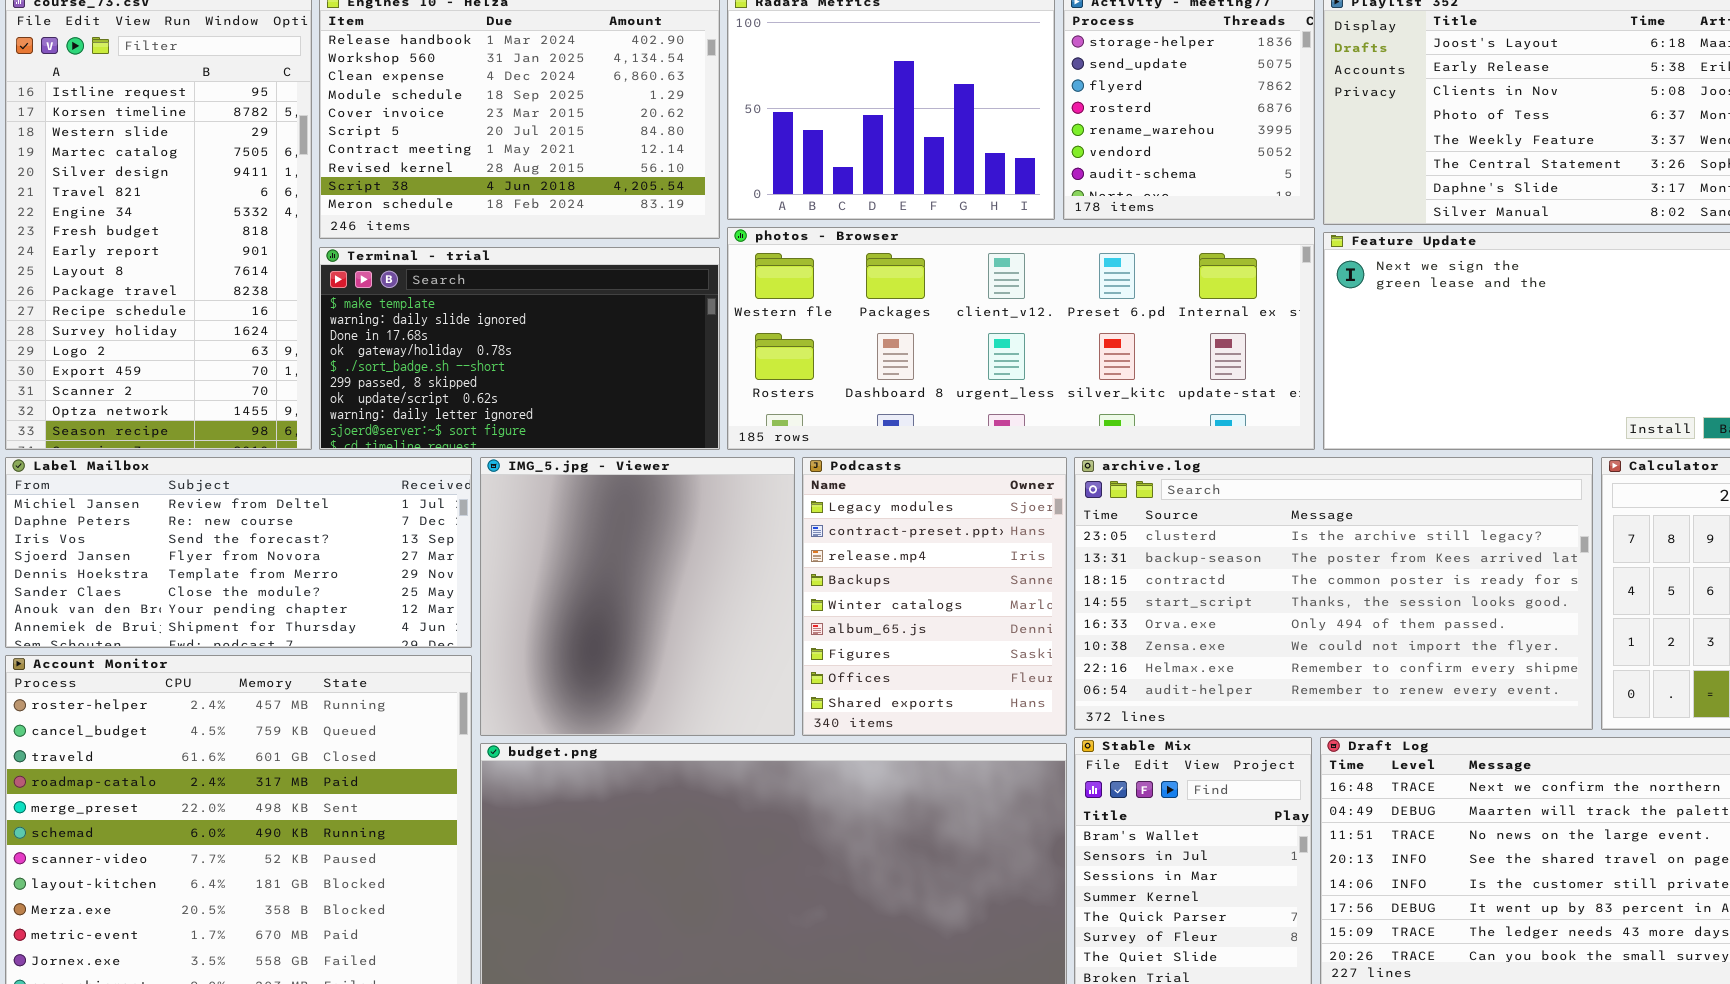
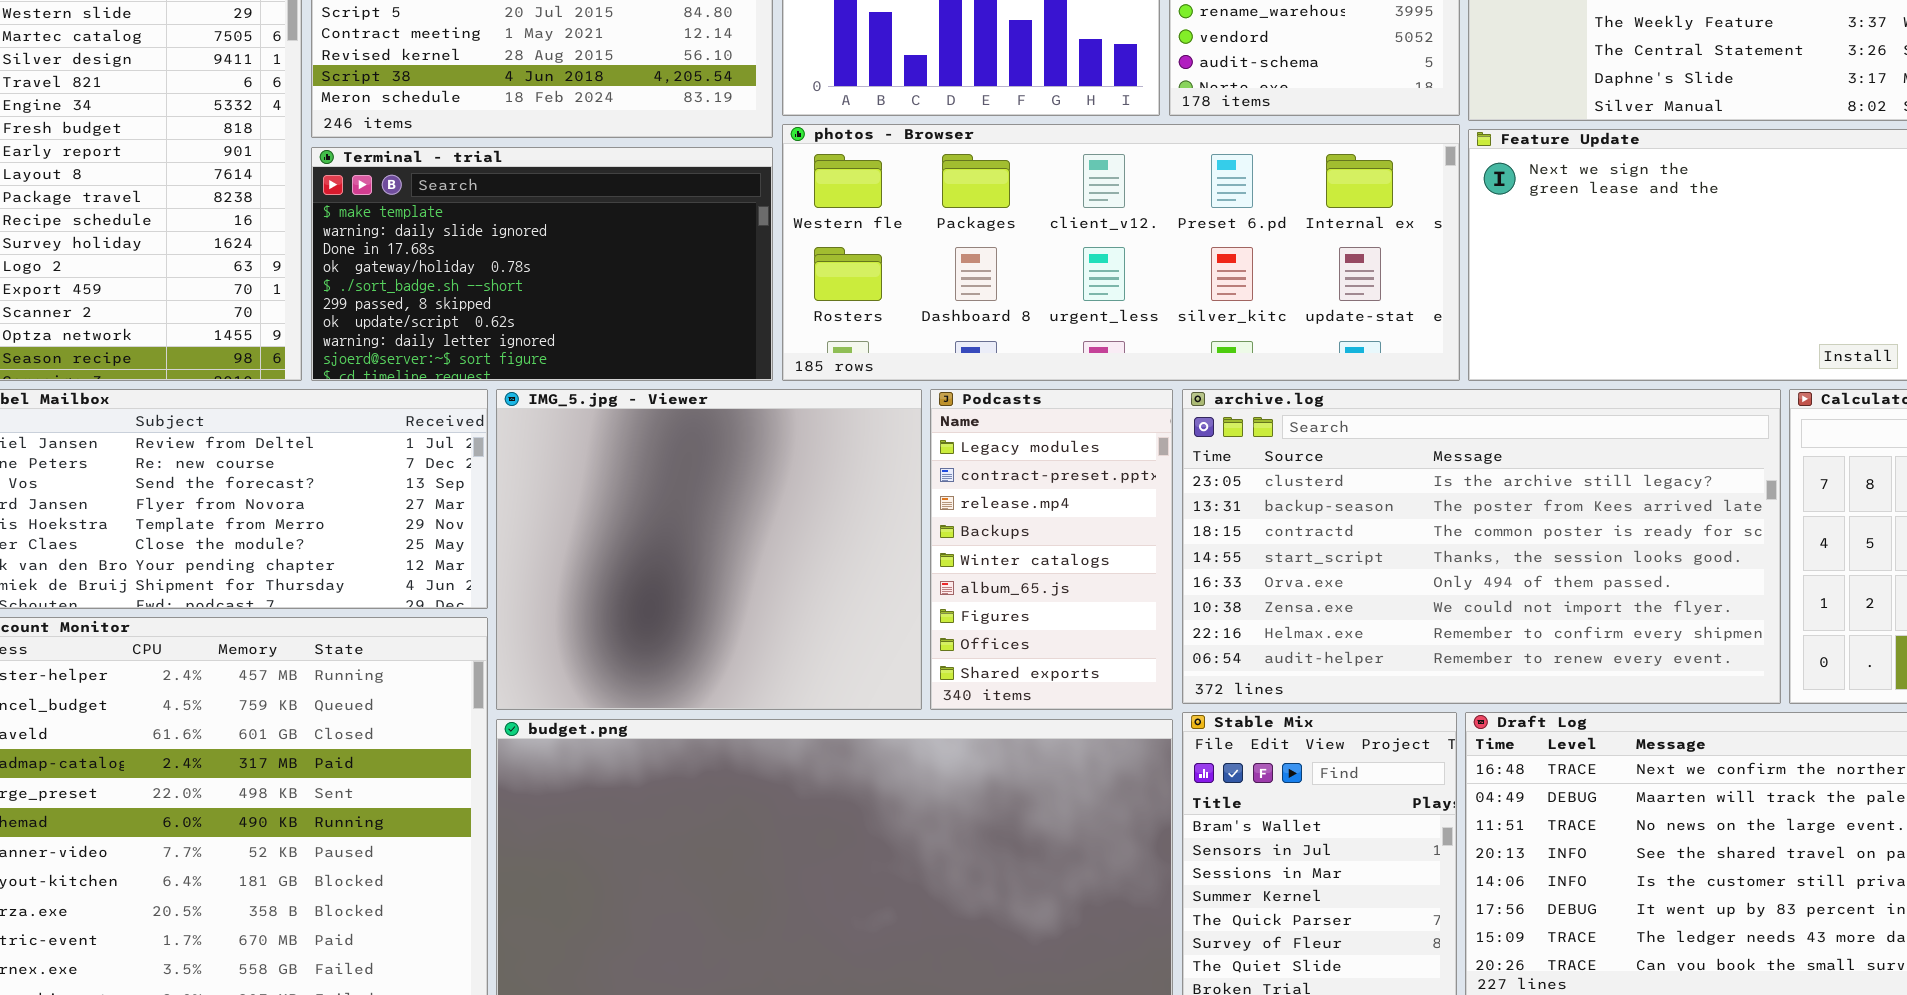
IMG_5.jpg - Viewer: [480,457,795,736] -> [496,389,922,710], resized
Podcasts: [802,457,1067,736] -> [930,389,1173,710], resized

